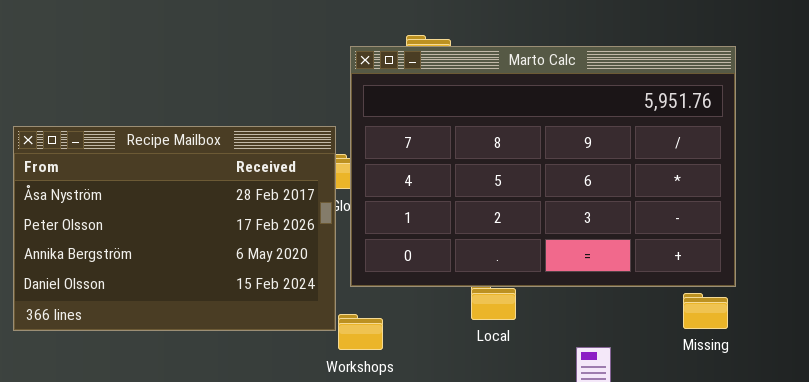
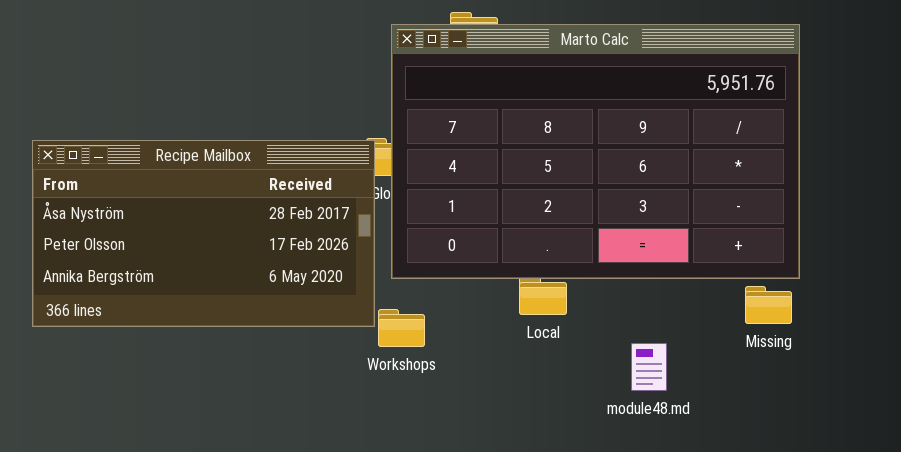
Recipe Mailbox: [13,126,336,331] -> [32,140,375,327], resized

